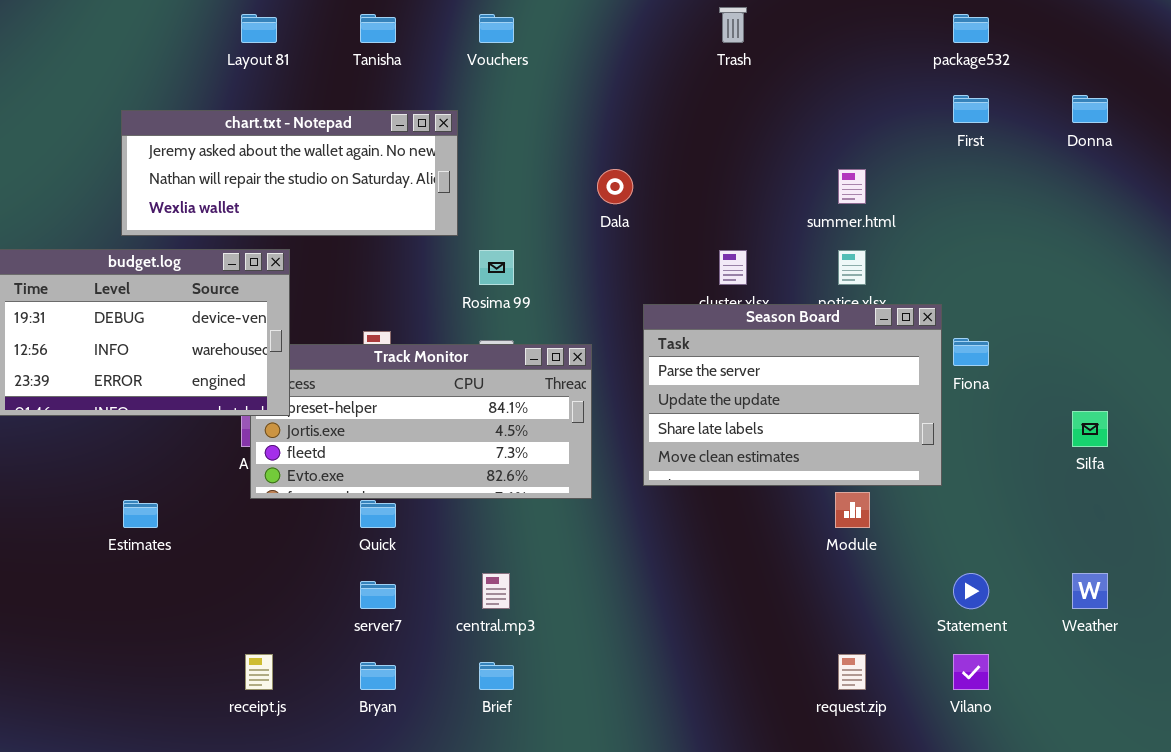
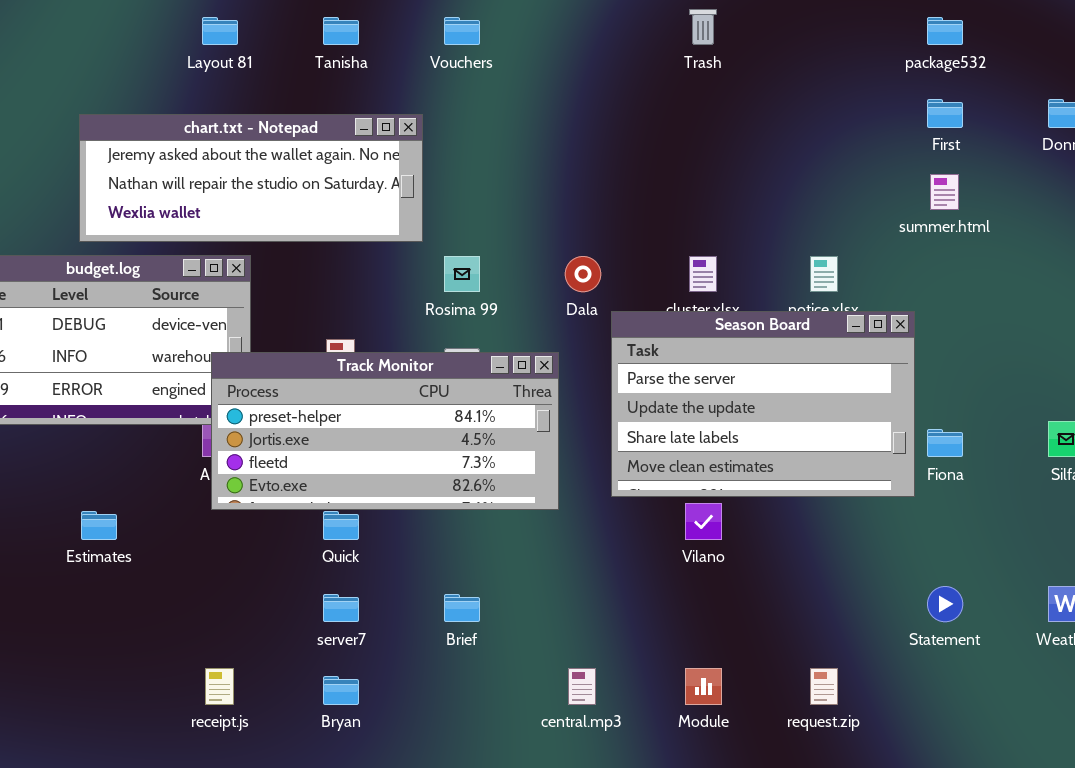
Dala: [597,169,633,204] -> [565,256,601,292], moved
summer.html: [838,169,866,204] -> [930,174,959,210], moved
Fiona: [953,338,989,366] -> [927,429,963,457], moved
Track Monitor: [250,344,592,499] -> [211,352,559,510], raised
Module: [835,492,870,528] -> [685,668,722,705], moved
central.mp3: [482,573,510,609] -> [568,668,596,705], moved
Vilano: [953,654,989,690] -> [685,503,722,540], moved
Brief: [479,662,514,690] -> [444,594,480,622], moved

